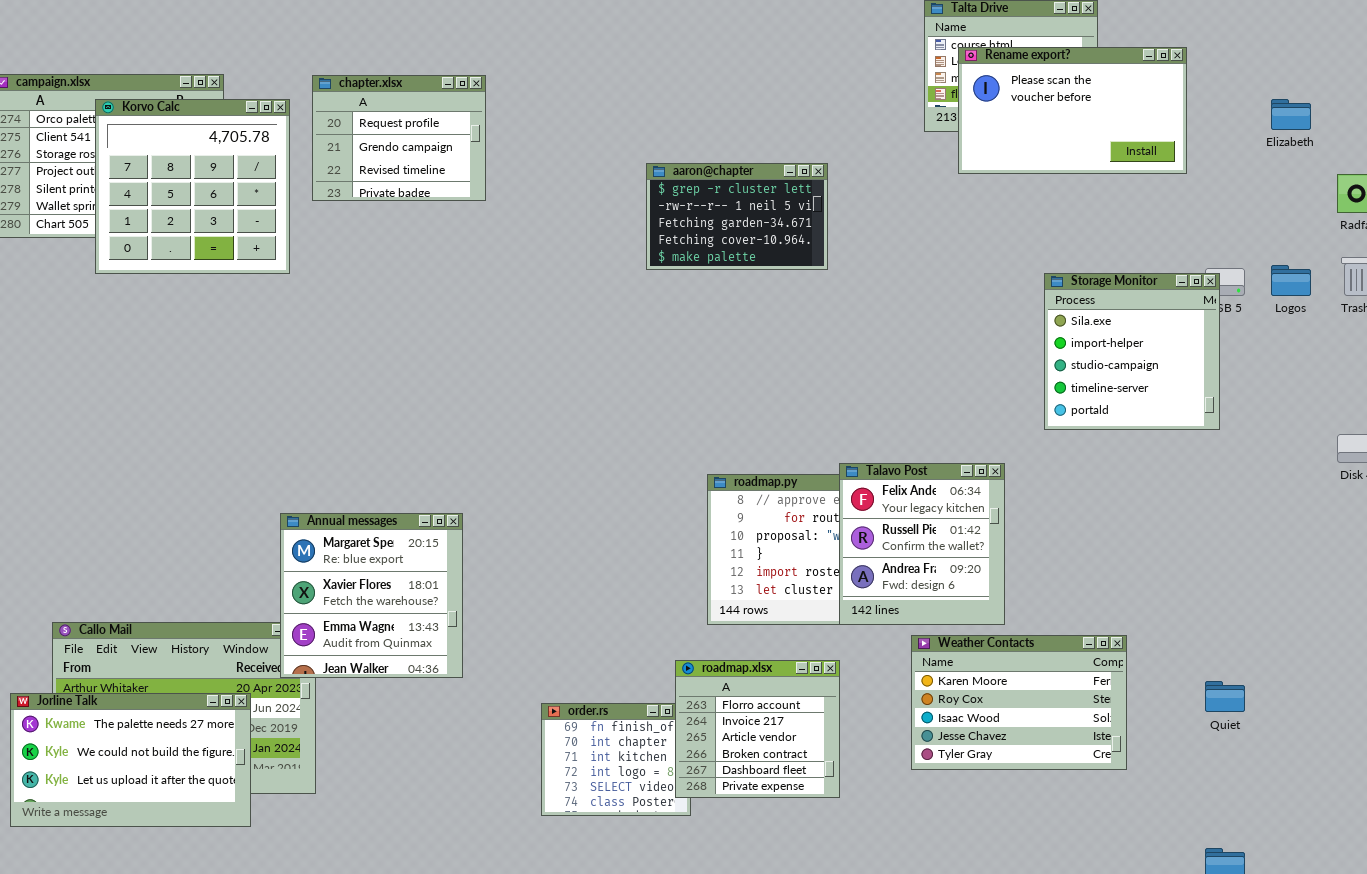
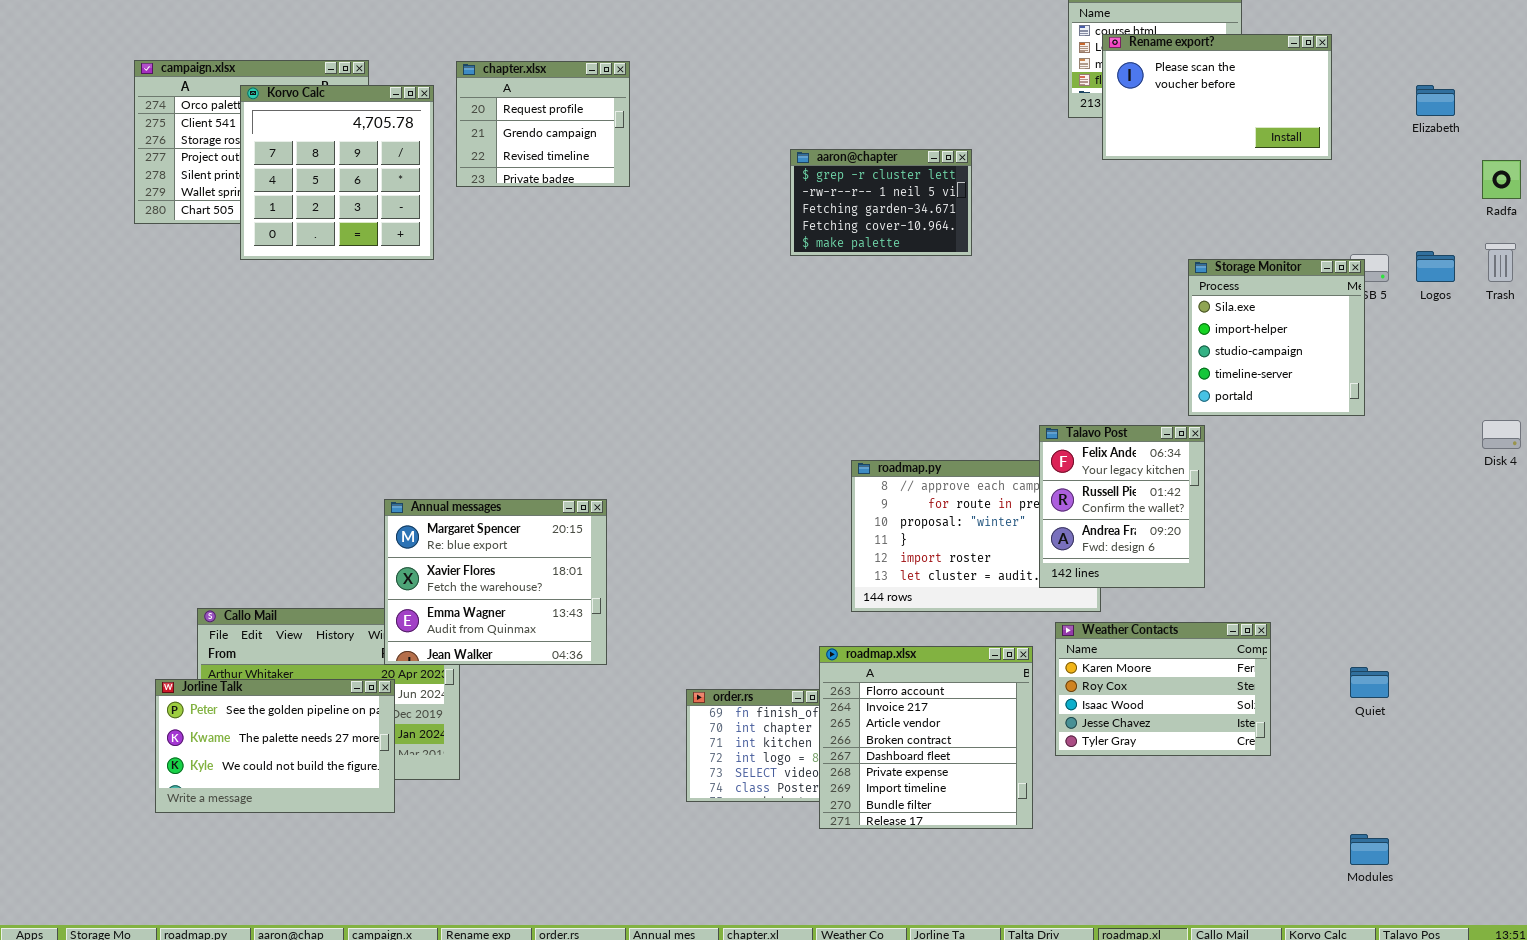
Talavo Post: [839,463,1005,625] -> [1039,425,1205,588], moved
Annual messages: [280,513,463,678] -> [384,499,607,665], resized
roadmap.xlsx: [675,660,840,798] -> [819,646,1033,829], resized
Jorline Talk: [10,693,251,827] -> [155,679,395,813], scrolled up 1 row

